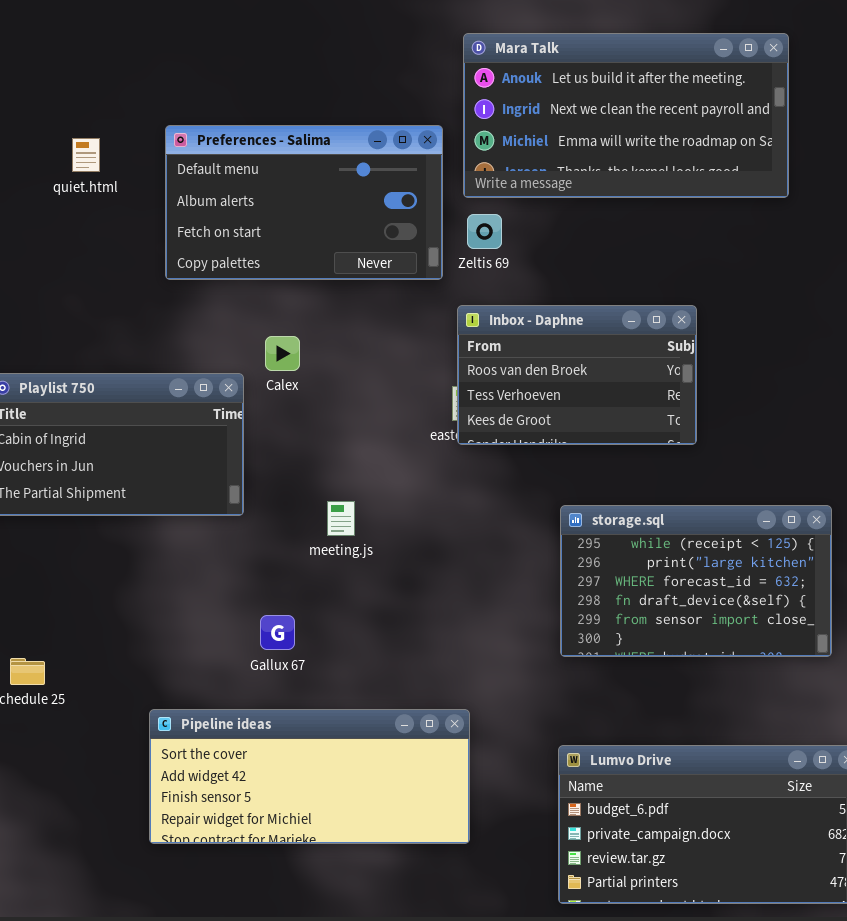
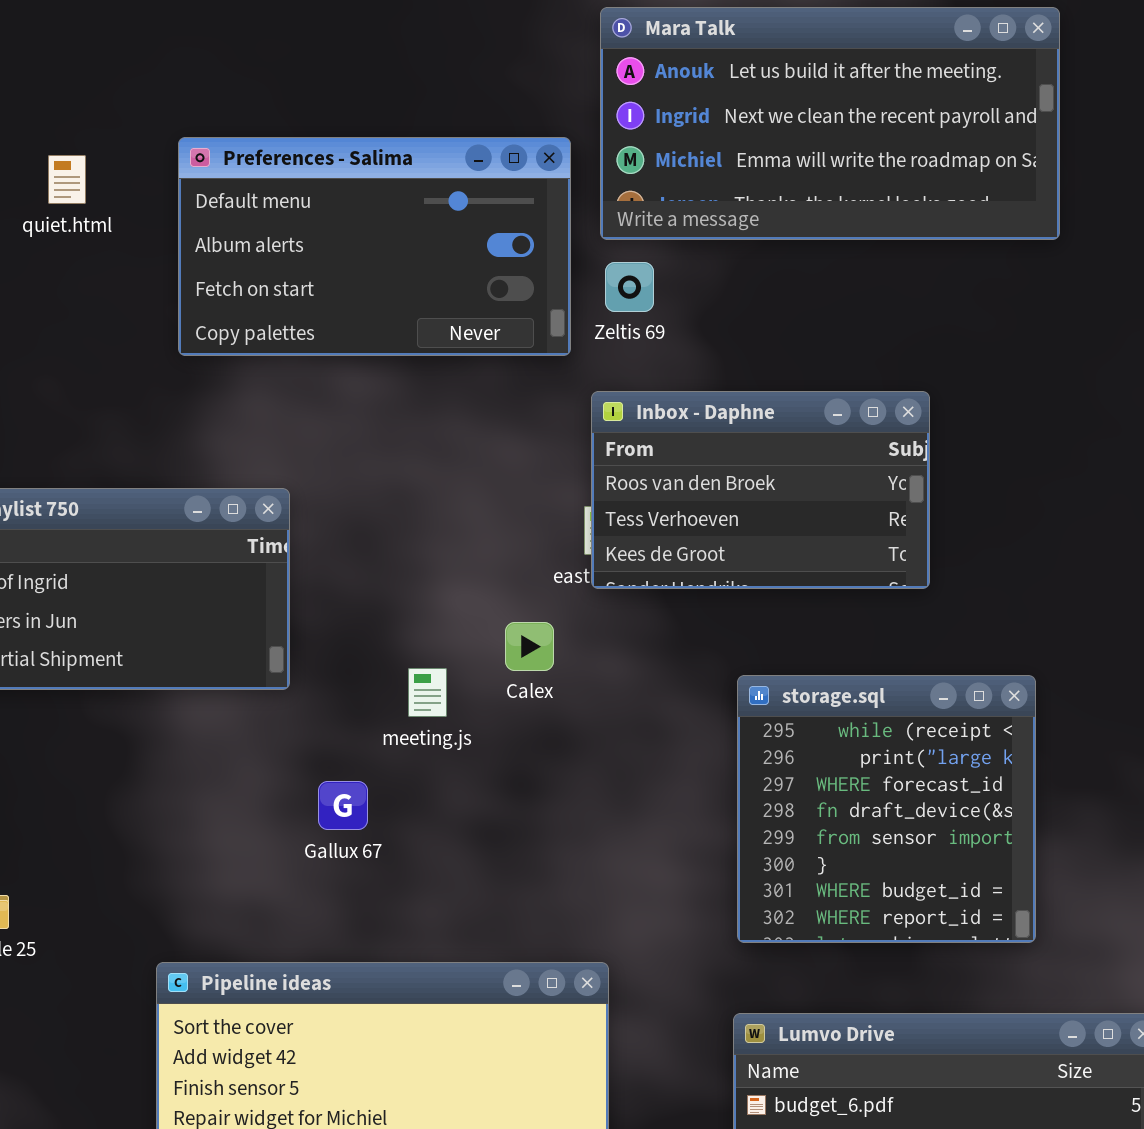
Calex: [265,336,300,371] -> [505,622,554,671], moved
storage.sql: [560,505,832,657] -> [737,675,1036,943], resized
Gallux 67: [260,615,295,650] -> [318,781,368,830], moved

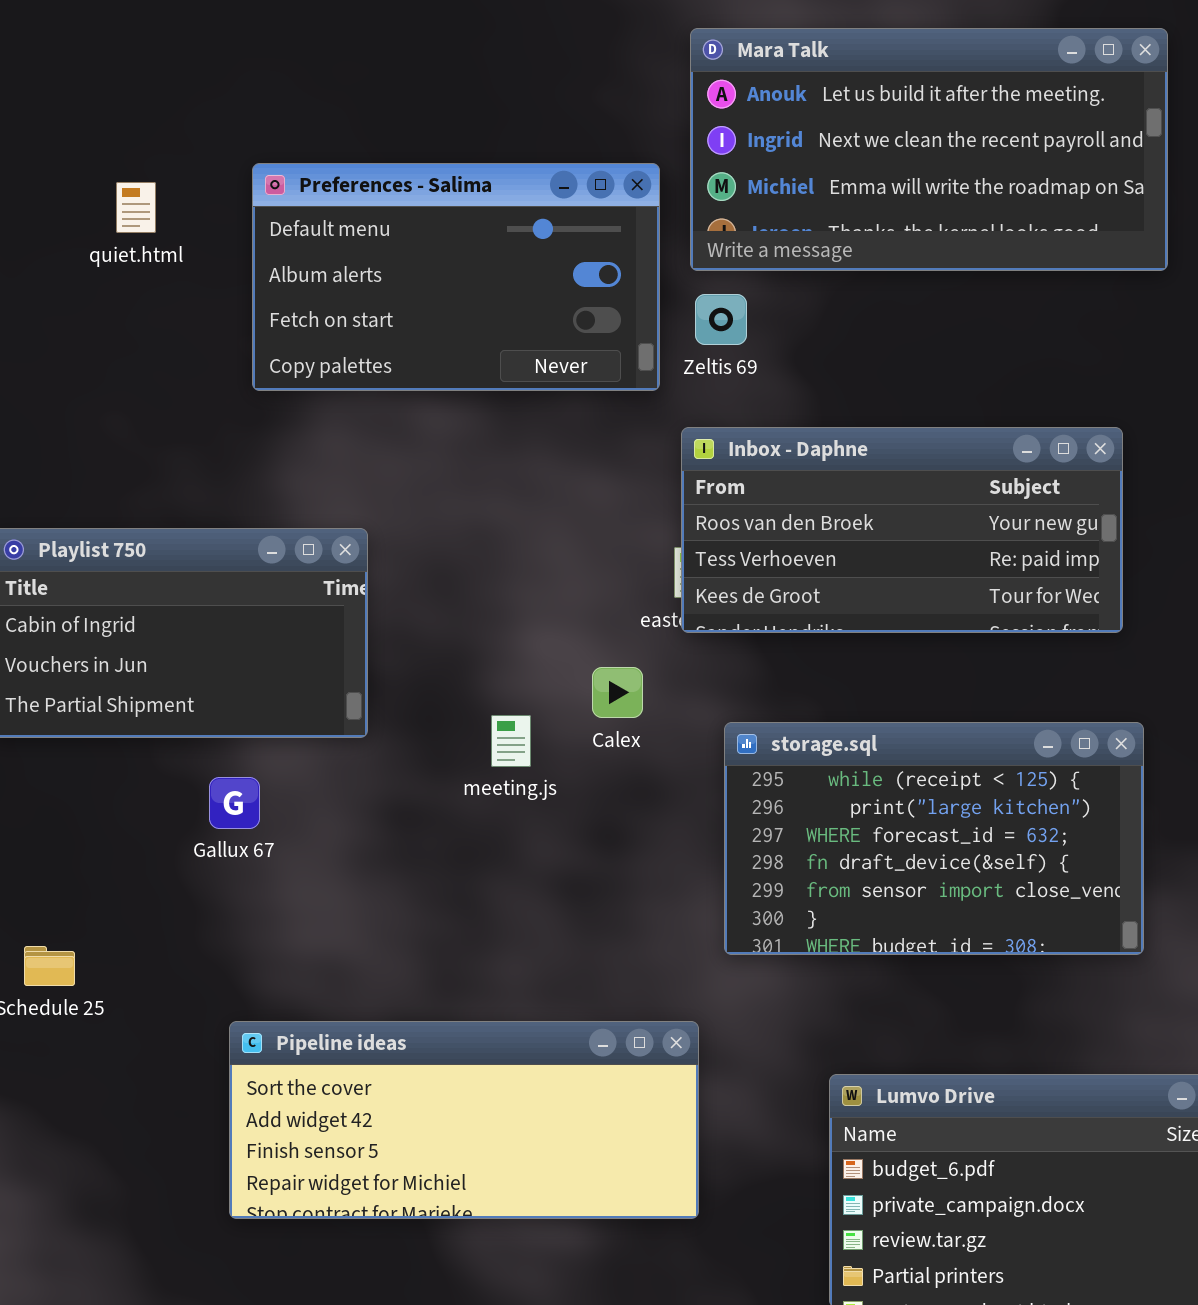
Inbox - Daphne: [591,391,930,589] -> [681,427,1123,633], resized
storage.sql: [737,675,1036,943] -> [724,722,1144,955], resized
Gallux 67: [318,781,368,830] -> [209,777,260,829], moved

